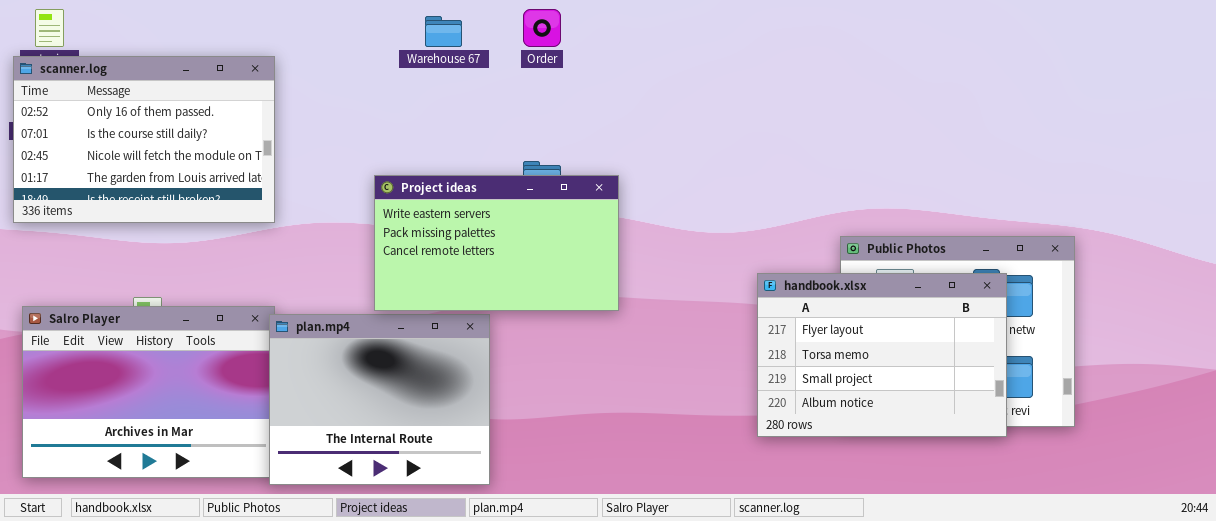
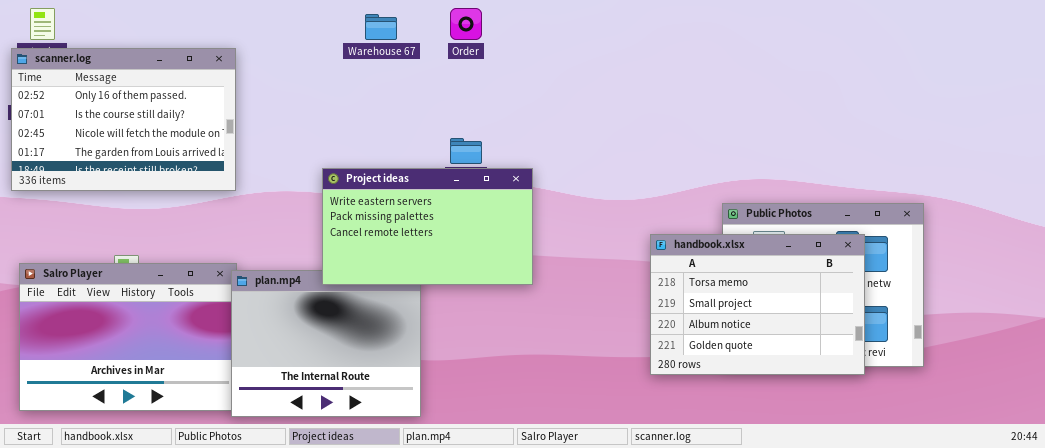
Project ideas: [374,175,619,311] -> [322,168,533,285], moved
handbook.xlsx: [757,273,1007,437] -> [650,234,865,375], scrolled down 1 row

